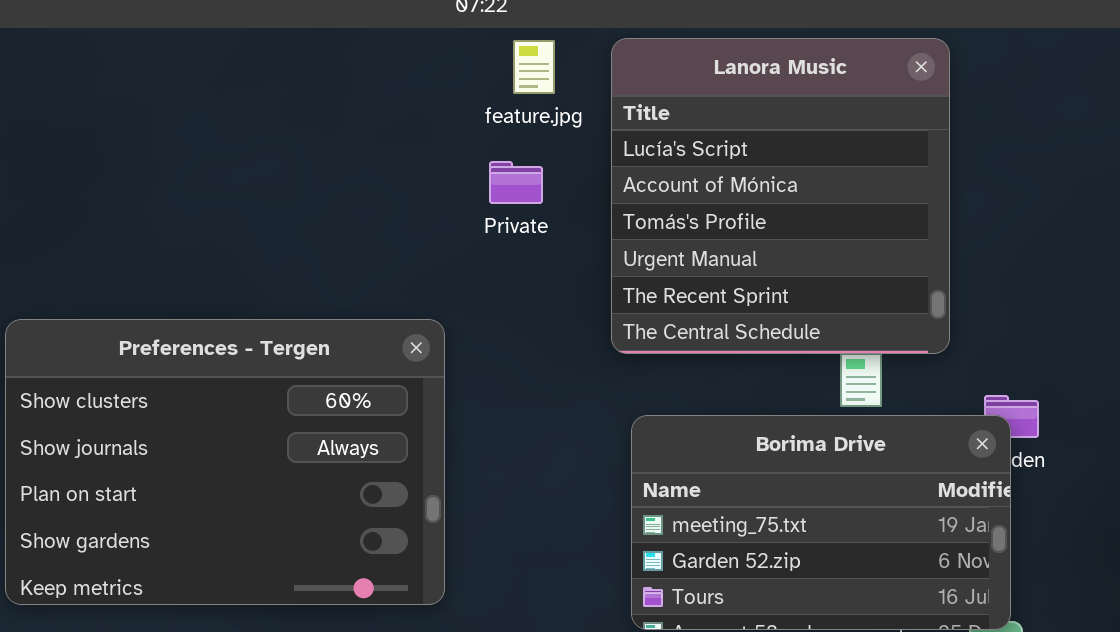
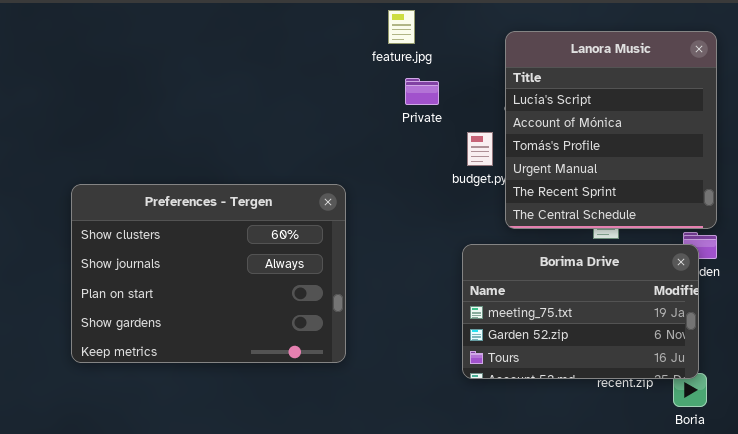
Lanora Music: [611,38,950,354] -> [505,31,717,229], moved
Private: [489,161,543,204] -> [405,78,439,105], moved

